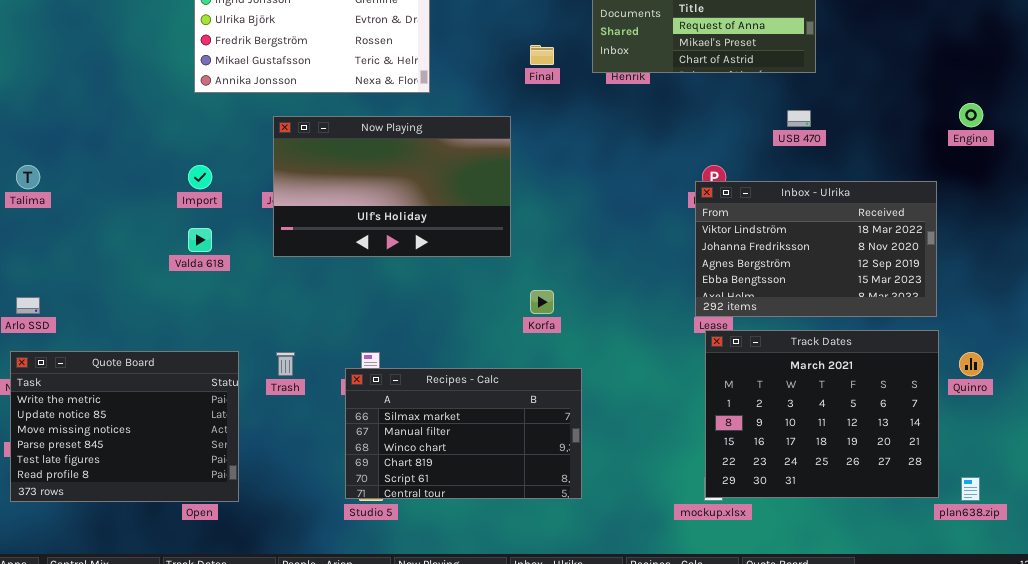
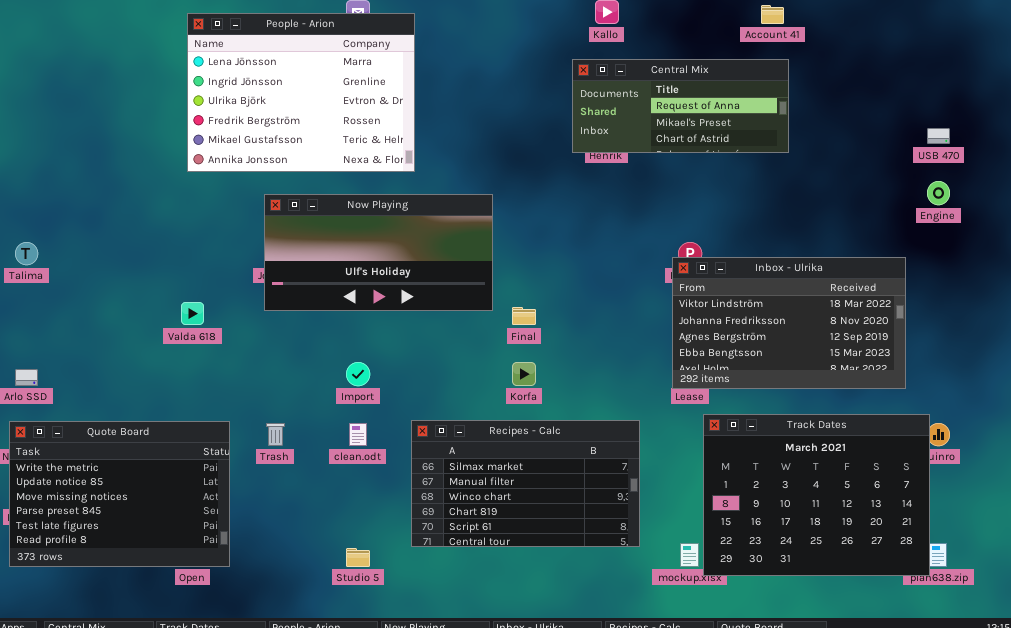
Final: [530,45,554,65] -> [512,307,536,325], moved
USB 470: [787,110,811,127] -> [927,128,950,144], moved
Now Playing: [273,116,511,257] -> [264,194,493,311], resized
Import: [188,165,212,189] -> [346,362,370,386], moved
Track Dates: [705,330,939,498] -> [703,414,930,576], moved
Recipes - Calc: [345,368,582,499] -> [411,420,640,547], moved

